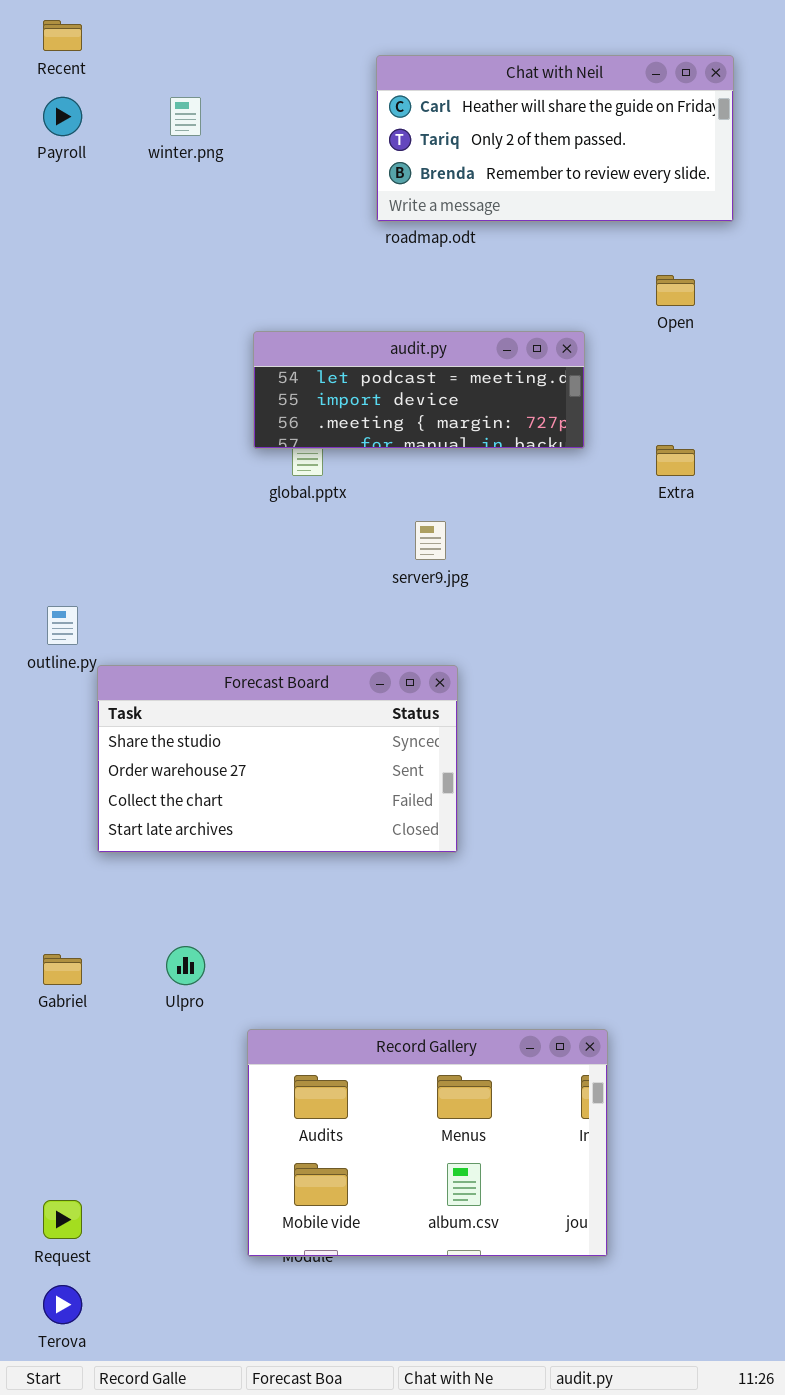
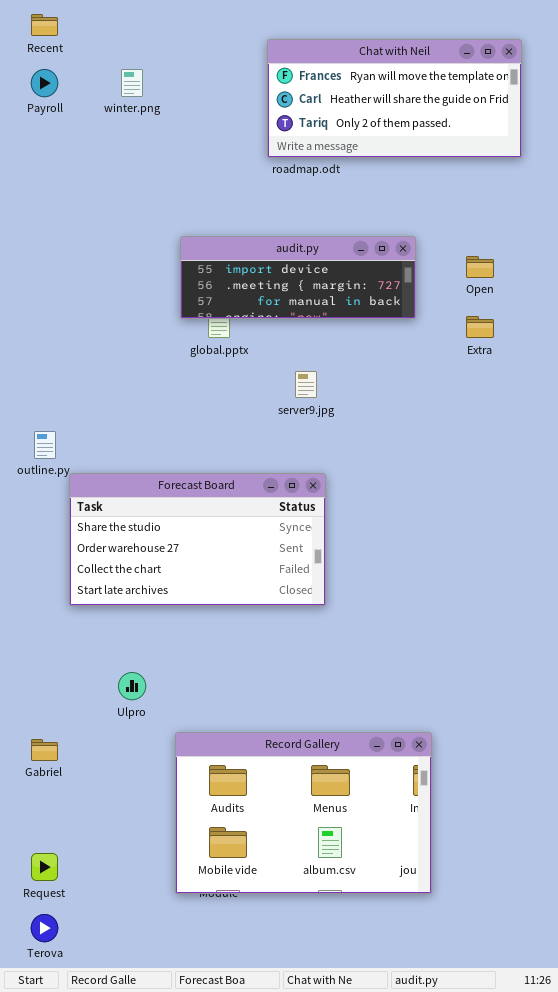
Chat with Neil: [376,55,734,222] -> [267,39,522,158], scrolled up 1 row
Open: [656,275,695,306] -> [466,256,494,278], moved
audit.py: [253,331,585,449] -> [180,236,416,319], scrolled down 1 row
Gabriel: [43,954,82,985] -> [31,739,58,761], moved

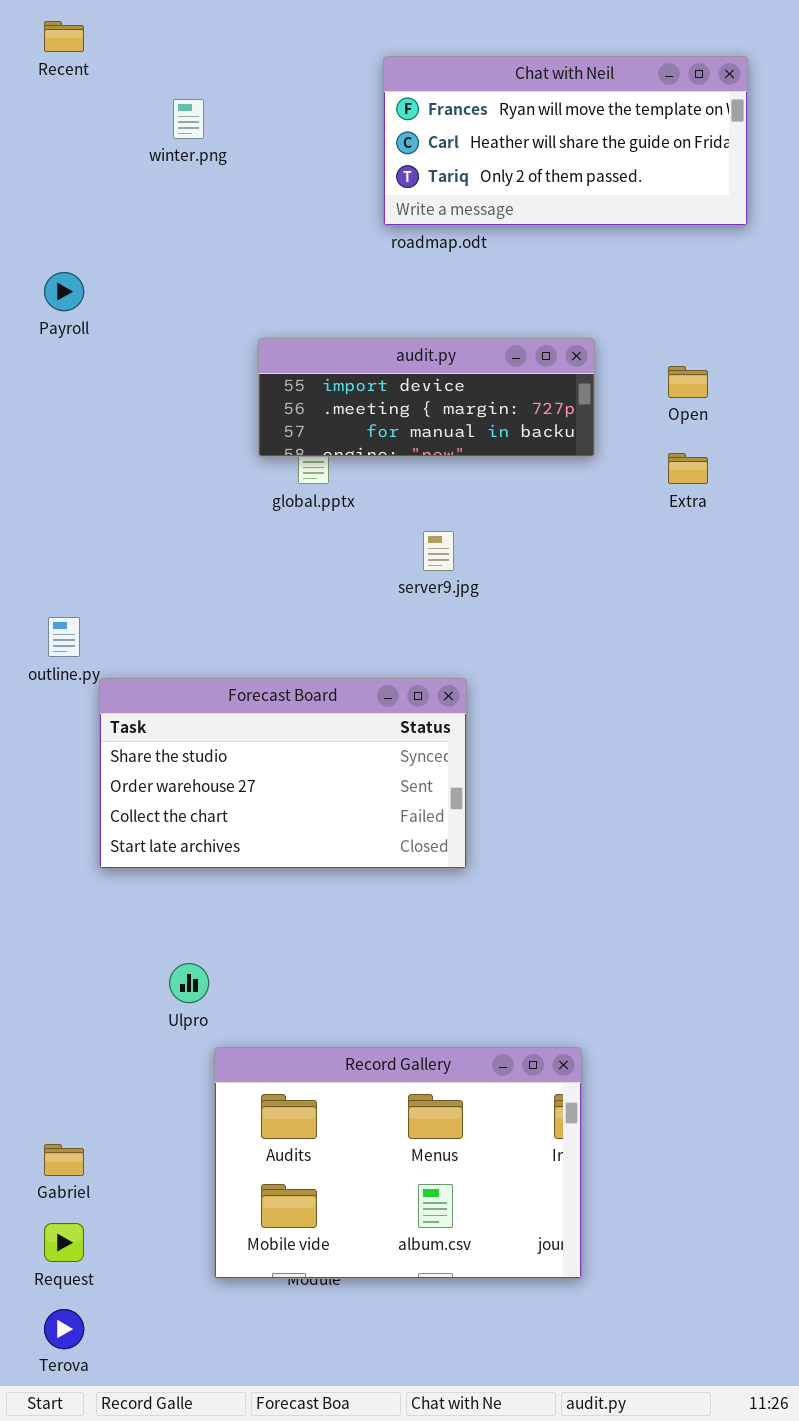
Payroll: [31,69,58,97] -> [44,272,84,311], moved
Record Gallery: [175,732,432,894] -> [214,1047,582,1279], moved
Gabriel: [31,739,58,761] -> [44,1144,84,1176], moved

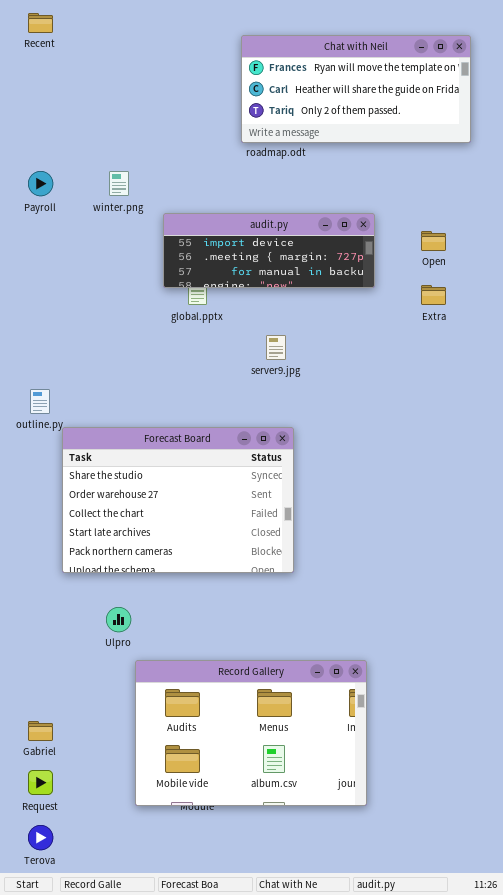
winter.png: [173,99,204,139] -> [109,171,129,196], moved
Forecast Board: [99,678,467,869] -> [62,427,294,573], resized

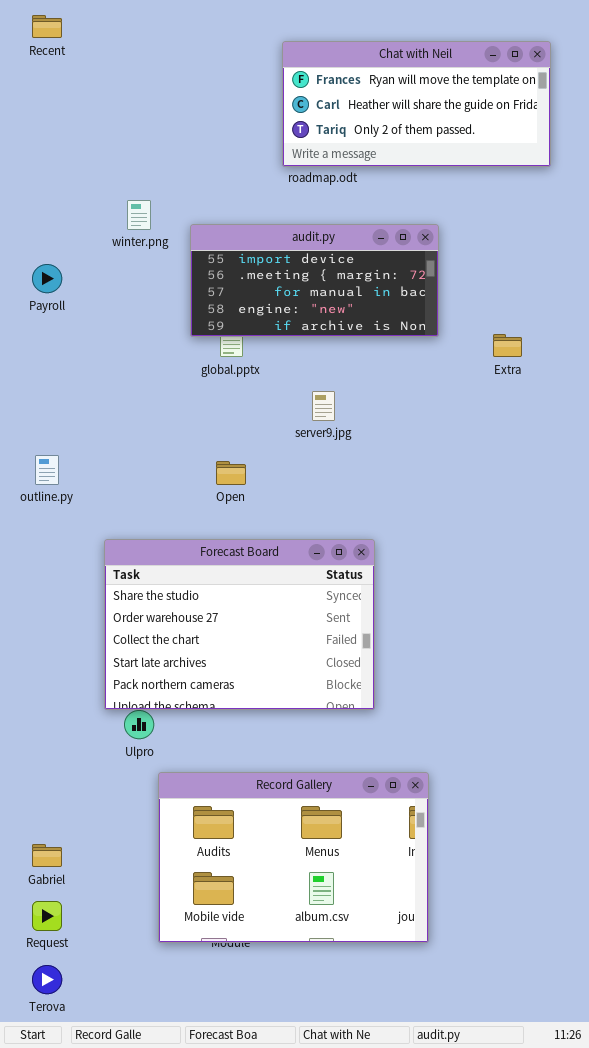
Payroll: [28,171,53,196] -> [32,264,62,293], moved
audit.py: [163,213,375,288] -> [190,224,439,337], resized
Open: [421,231,446,251] -> [216,461,246,485], moved
Forecast Board: [62,427,294,573] -> [104,539,375,710], moved

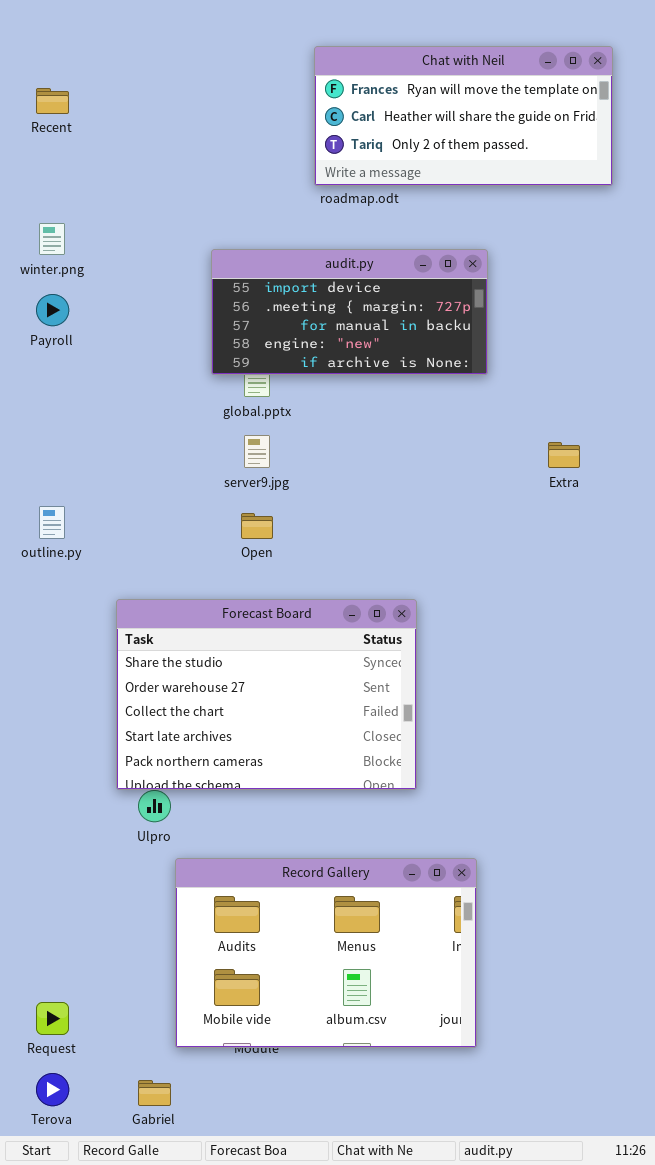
Recent: [32,15,62,38] -> [36,88,69,114], moved
winter.png: [127,200,151,230] -> [39,223,65,255], moved
Extra: [493,334,522,357] -> [548,442,580,468], moved
server9.jpg: [312,391,335,421] -> [244,435,270,468], moved
Gabriel: [32,844,62,867] -> [138,1080,171,1106], moved

